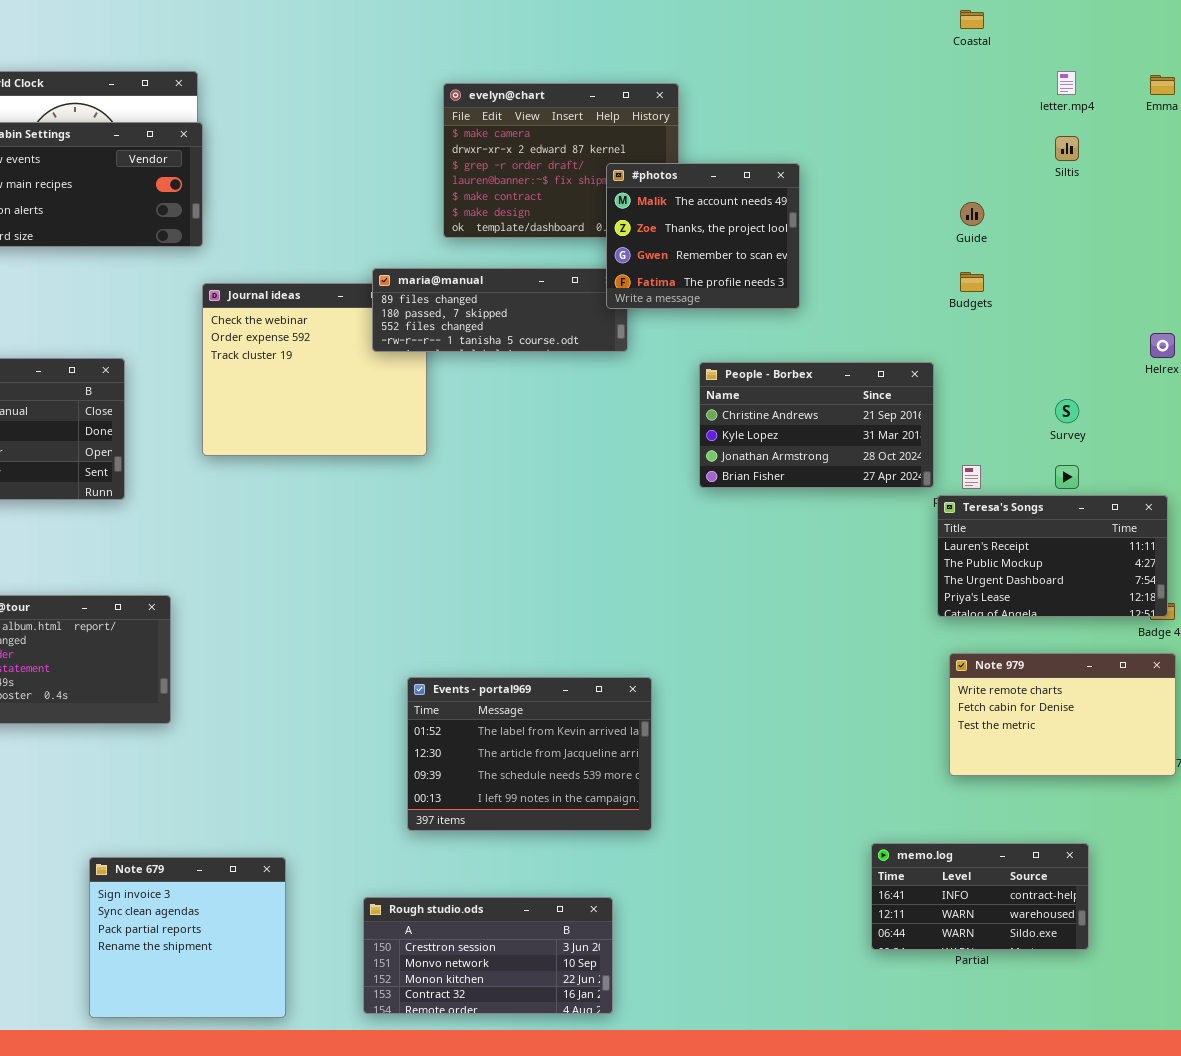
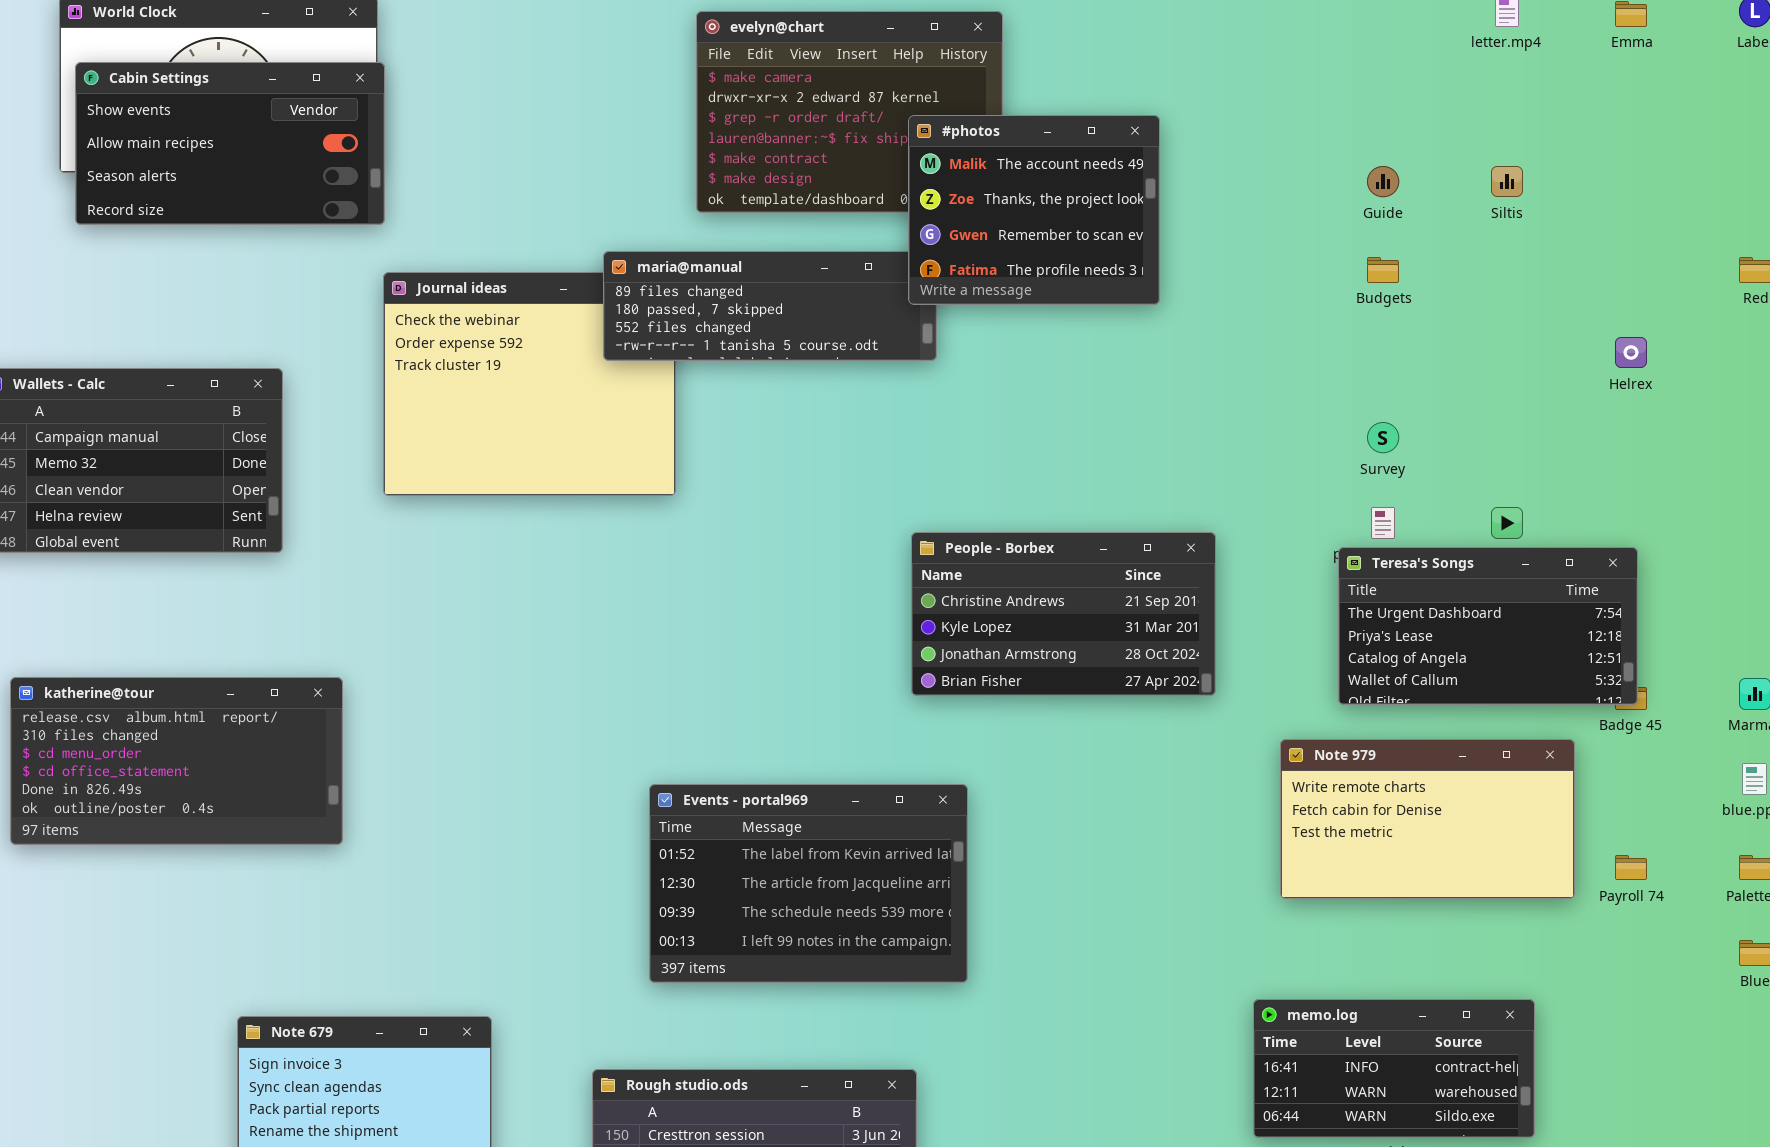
Siltis: [1055,136,1079,161] -> [1491,166,1523,197], moved
People - Borbex: [699,362,934,488] -> [911,532,1216,696], moved
Survey: [1055,399,1079,423] -> [1367,422,1399,453], moved
Teresa's Songs: [937,495,1168,617] -> [1338,547,1638,705], scrolled down 2 rows
Note 979: [949,653,1176,776] -> [1280,739,1575,899], moved

